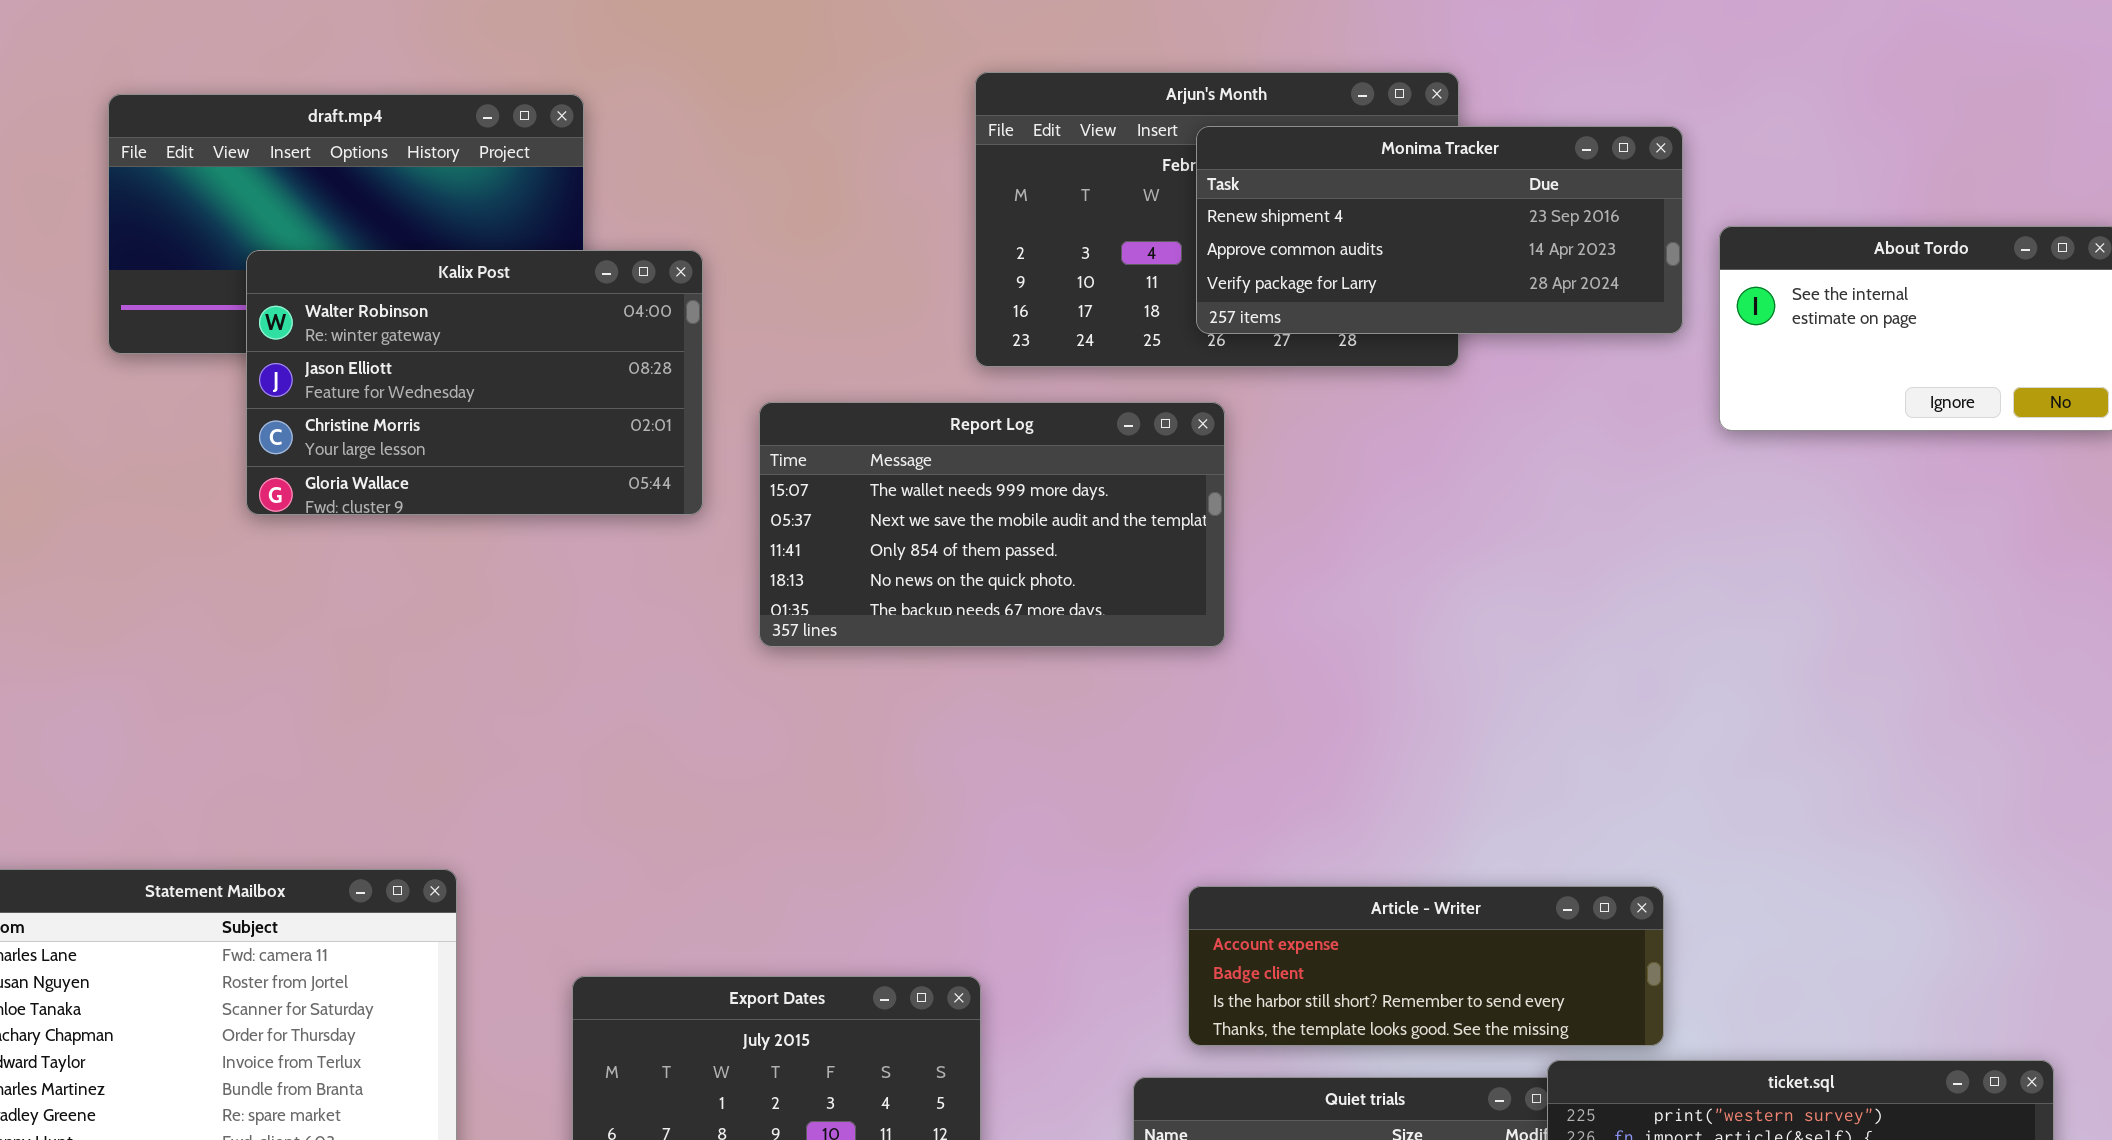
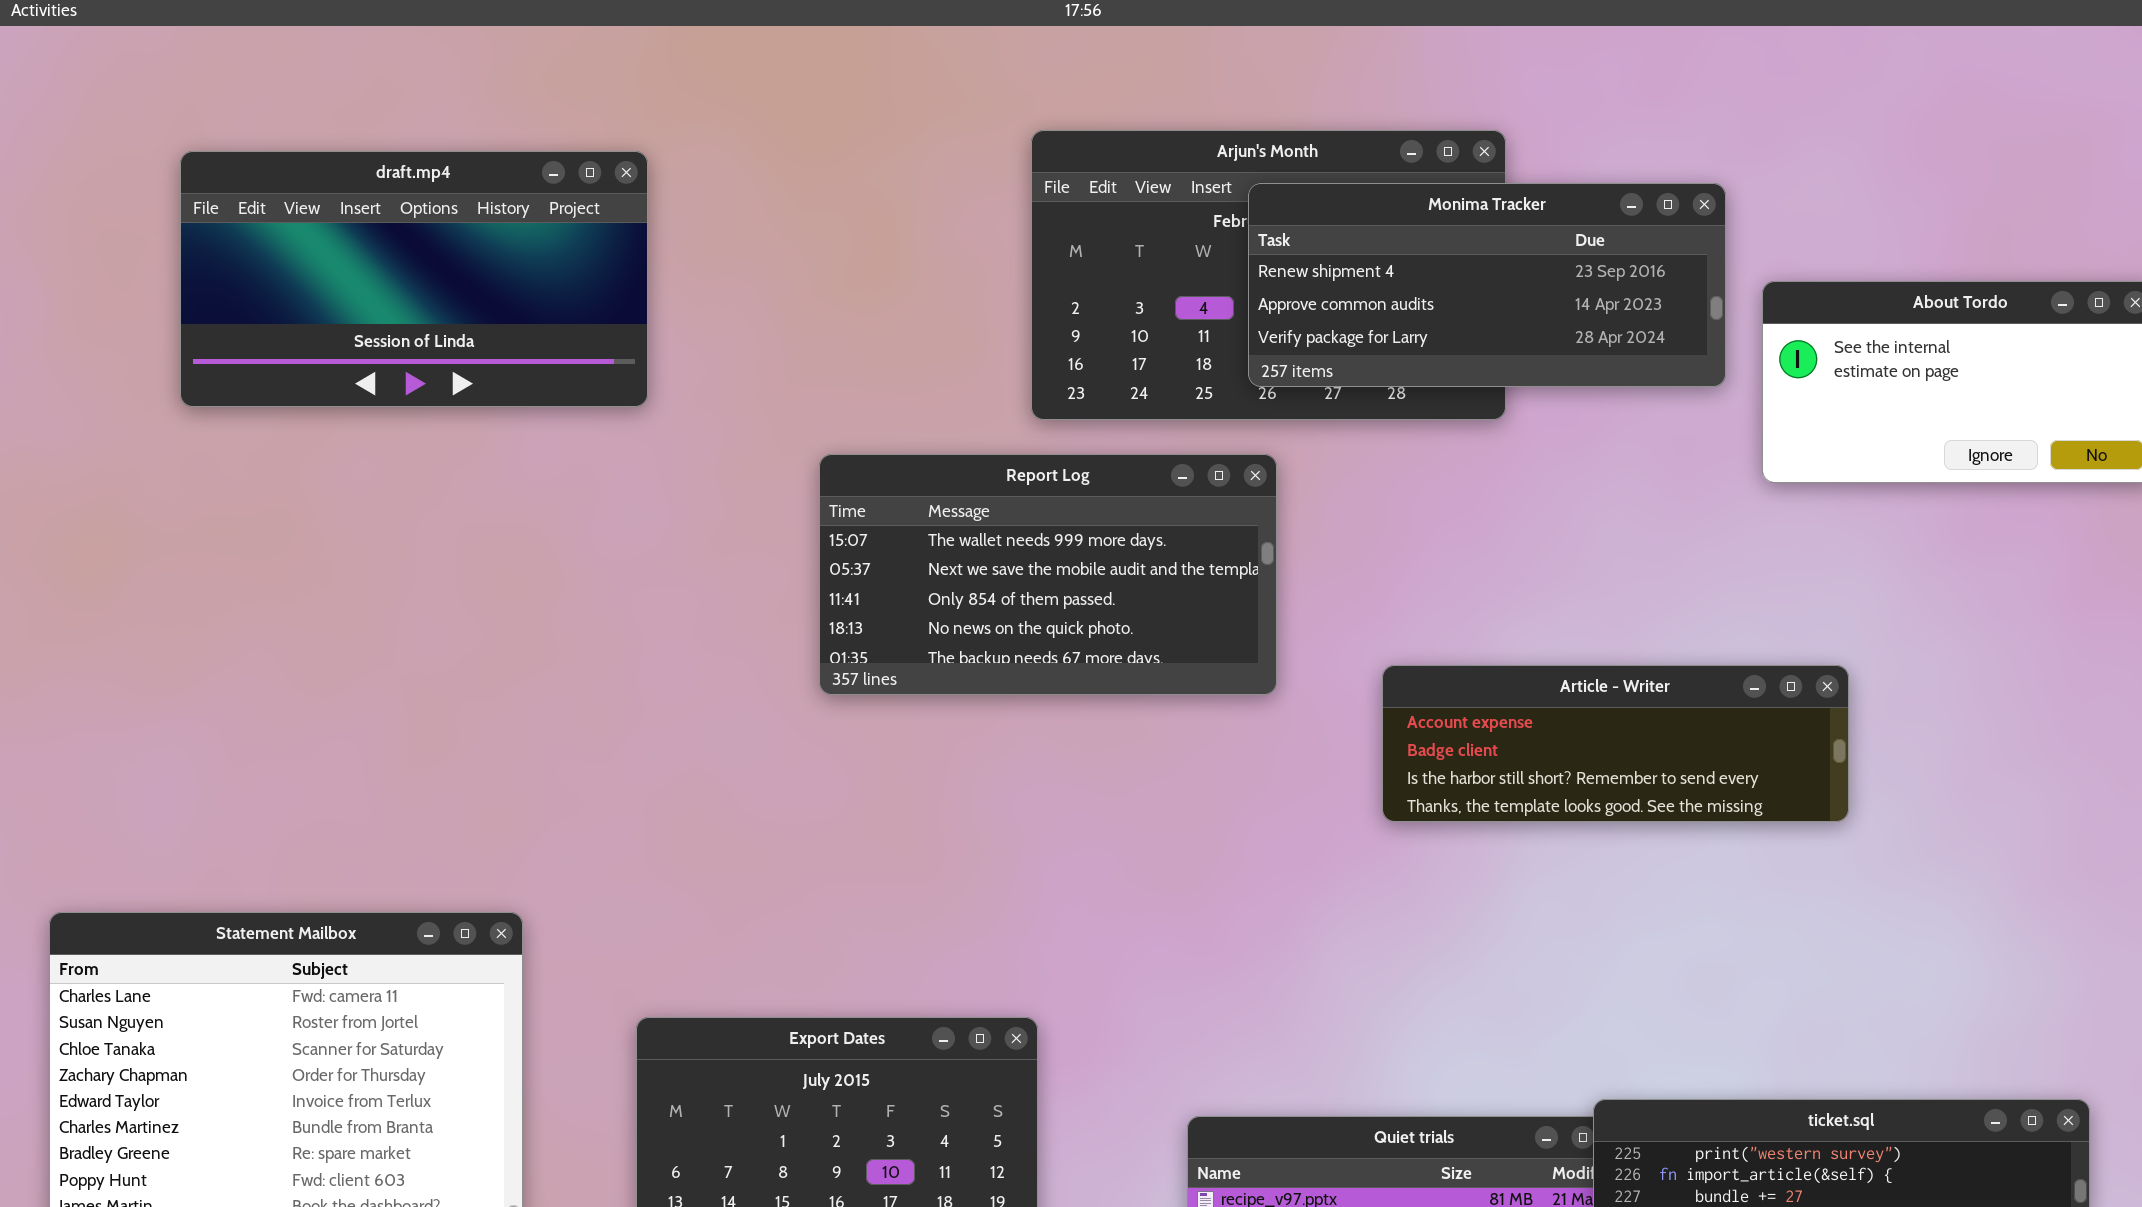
Kalix Post: [246,250,703,515] -> none, closed
Article - Writer: [1188,886,1664,1046] -> [1382,665,1849,822], moved

